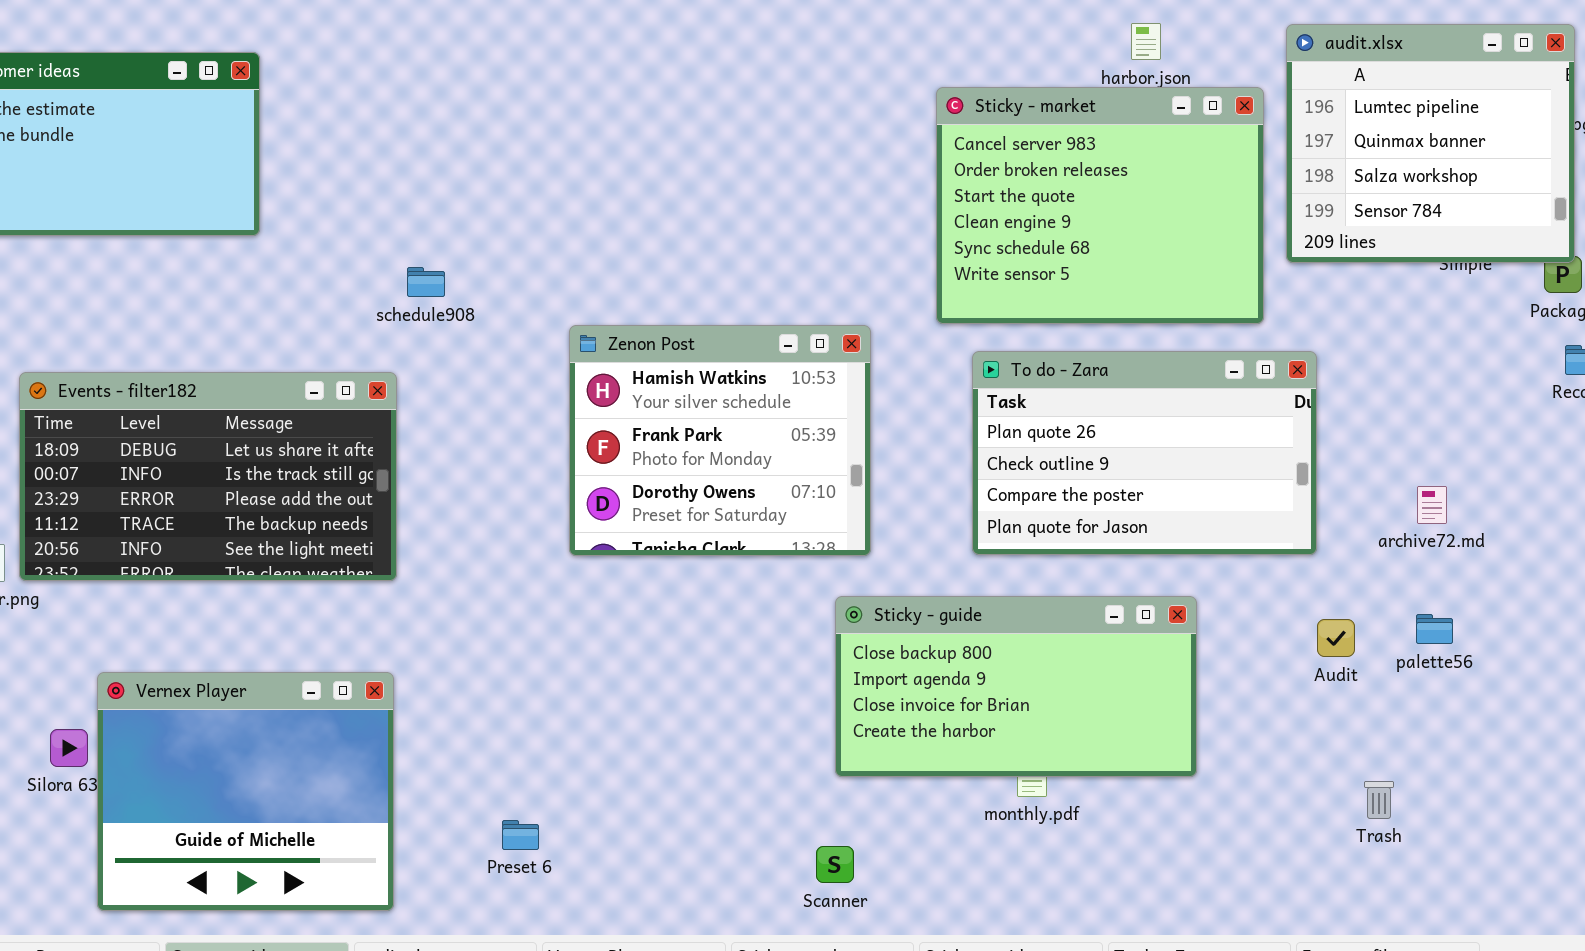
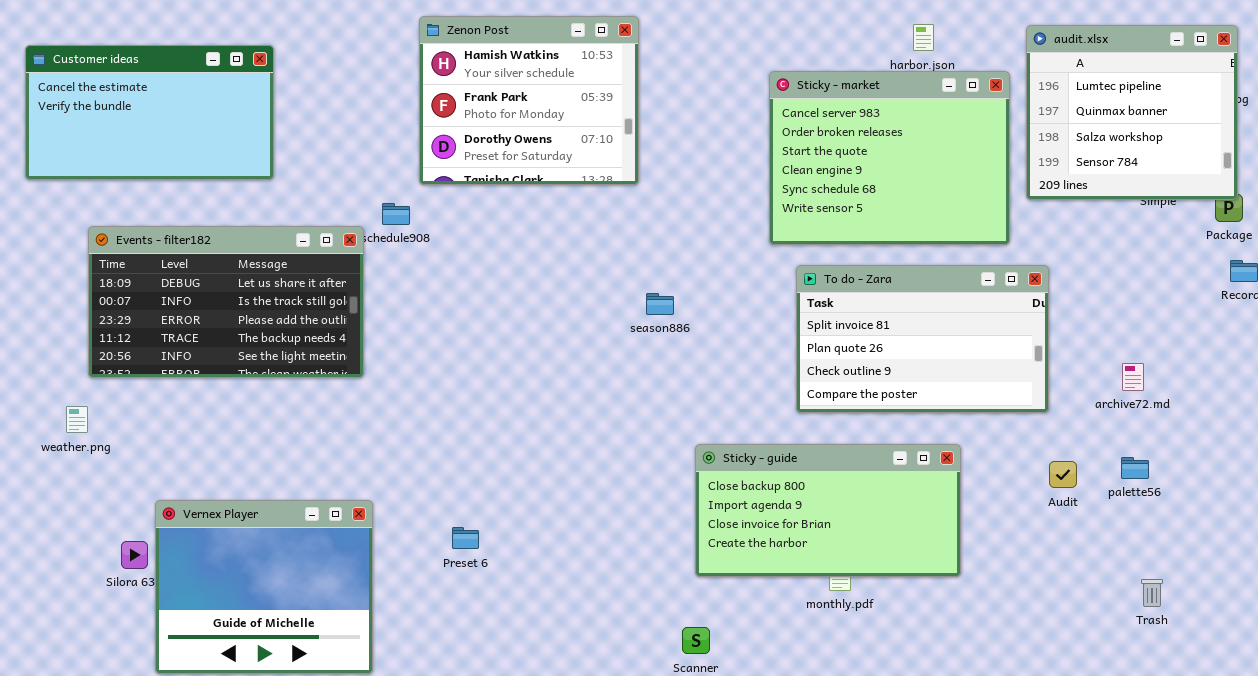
Zenon Post: [569,325,871,556] -> [419,16,639,185], moved
To do - Zara: [972,351,1317,555] -> [796,265,1049,413], scrolled up 1 row
Events - filter182: [19,372,397,581] -> [88,226,364,378], moved
Trash: [1364,781,1394,819] -> [1141,579,1163,607], moved
Preset 6: [502,820,539,850] -> [452,527,479,549], moved

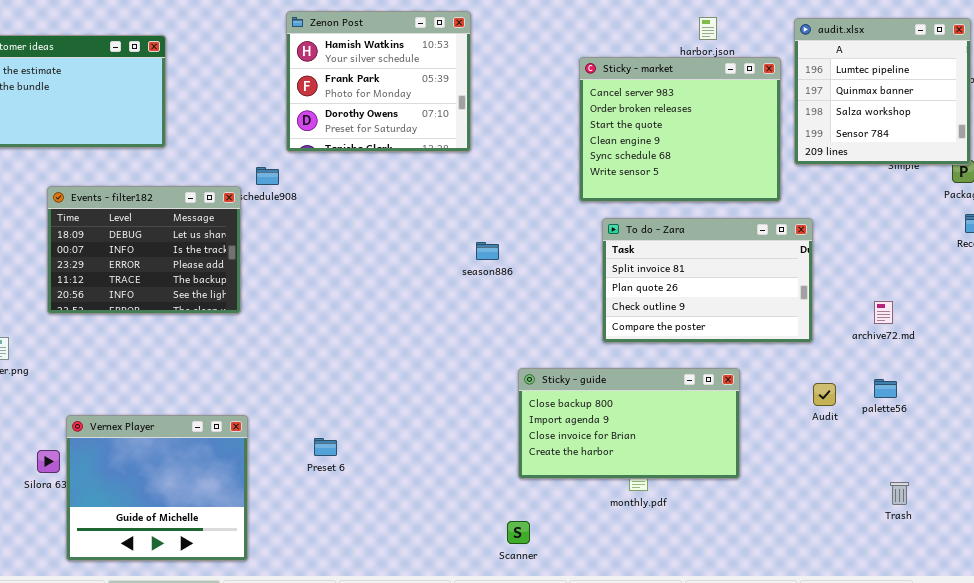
Events - filter182: [88,226,364,378] -> [47,186,241,314], resized

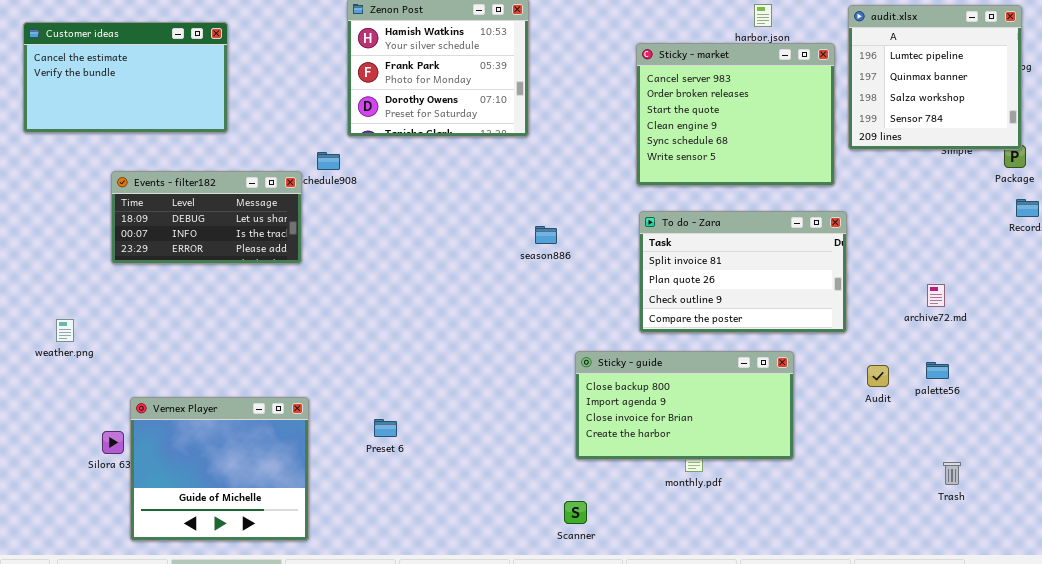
Events - filter182: [47,186,241,314] -> [111,171,302,264], resized
To do - Zara: [602,218,813,343] -> [639,211,847,333], moved

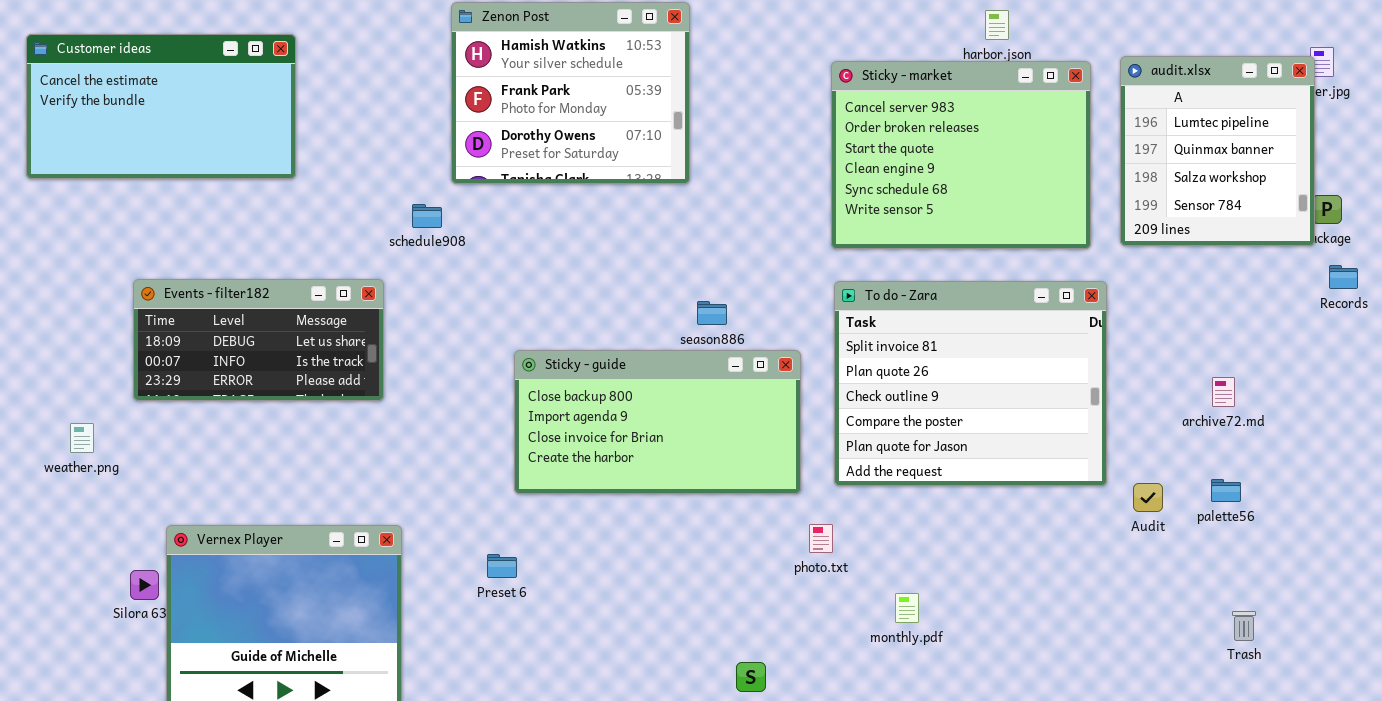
audit.xlsx: [848,5,1022,150] -> [1120,56,1315,246], moved, resized
Events - filter182: [111,171,302,264] -> [133,279,384,401], moved
To do - Zara: [639,211,847,333] -> [834,281,1107,486], resized
Sticky - guide: [575,351,794,460] -> [514,350,801,494], moved

